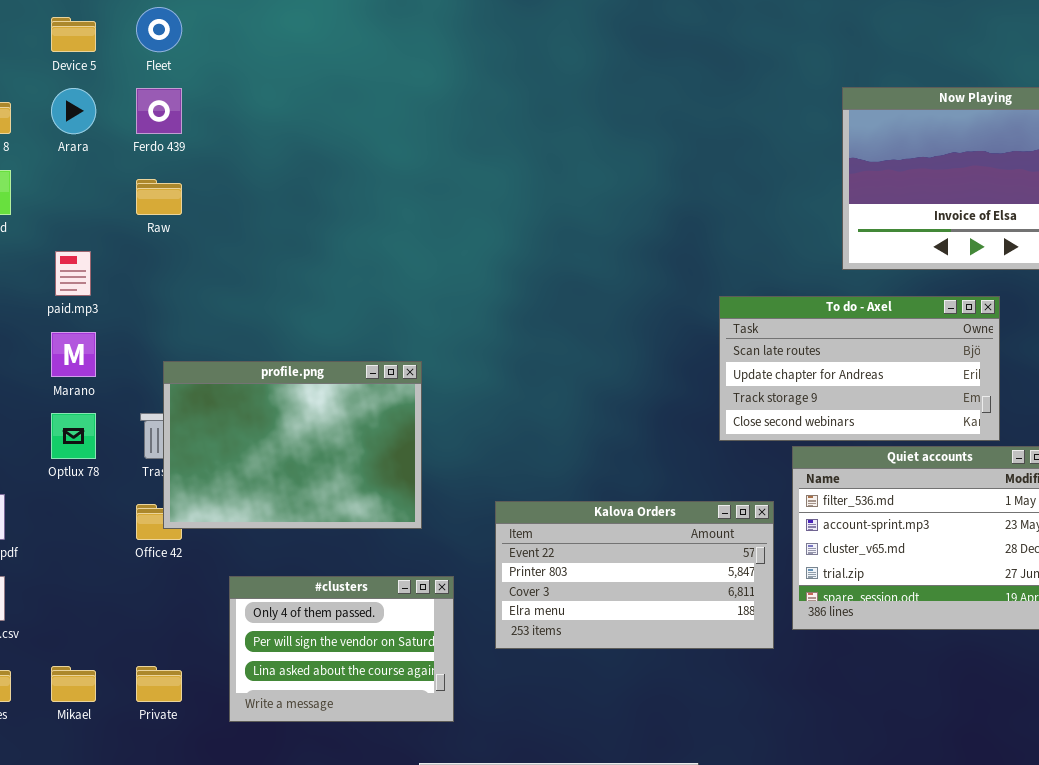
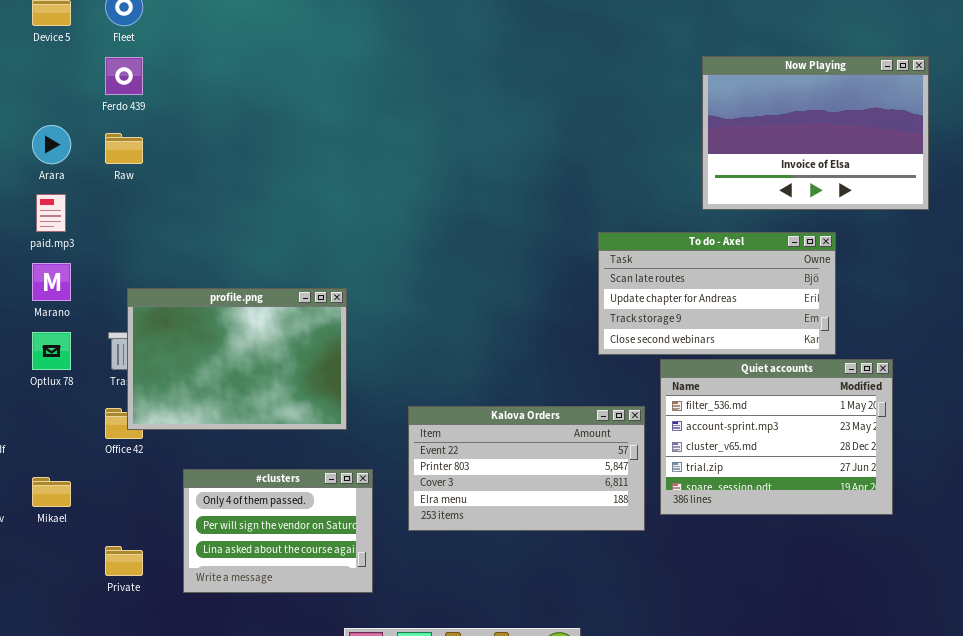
Arara: [51,88,96,134] -> [32,125,71,164], moved
Mikael: [51,666,96,702] -> [32,477,71,507], moved

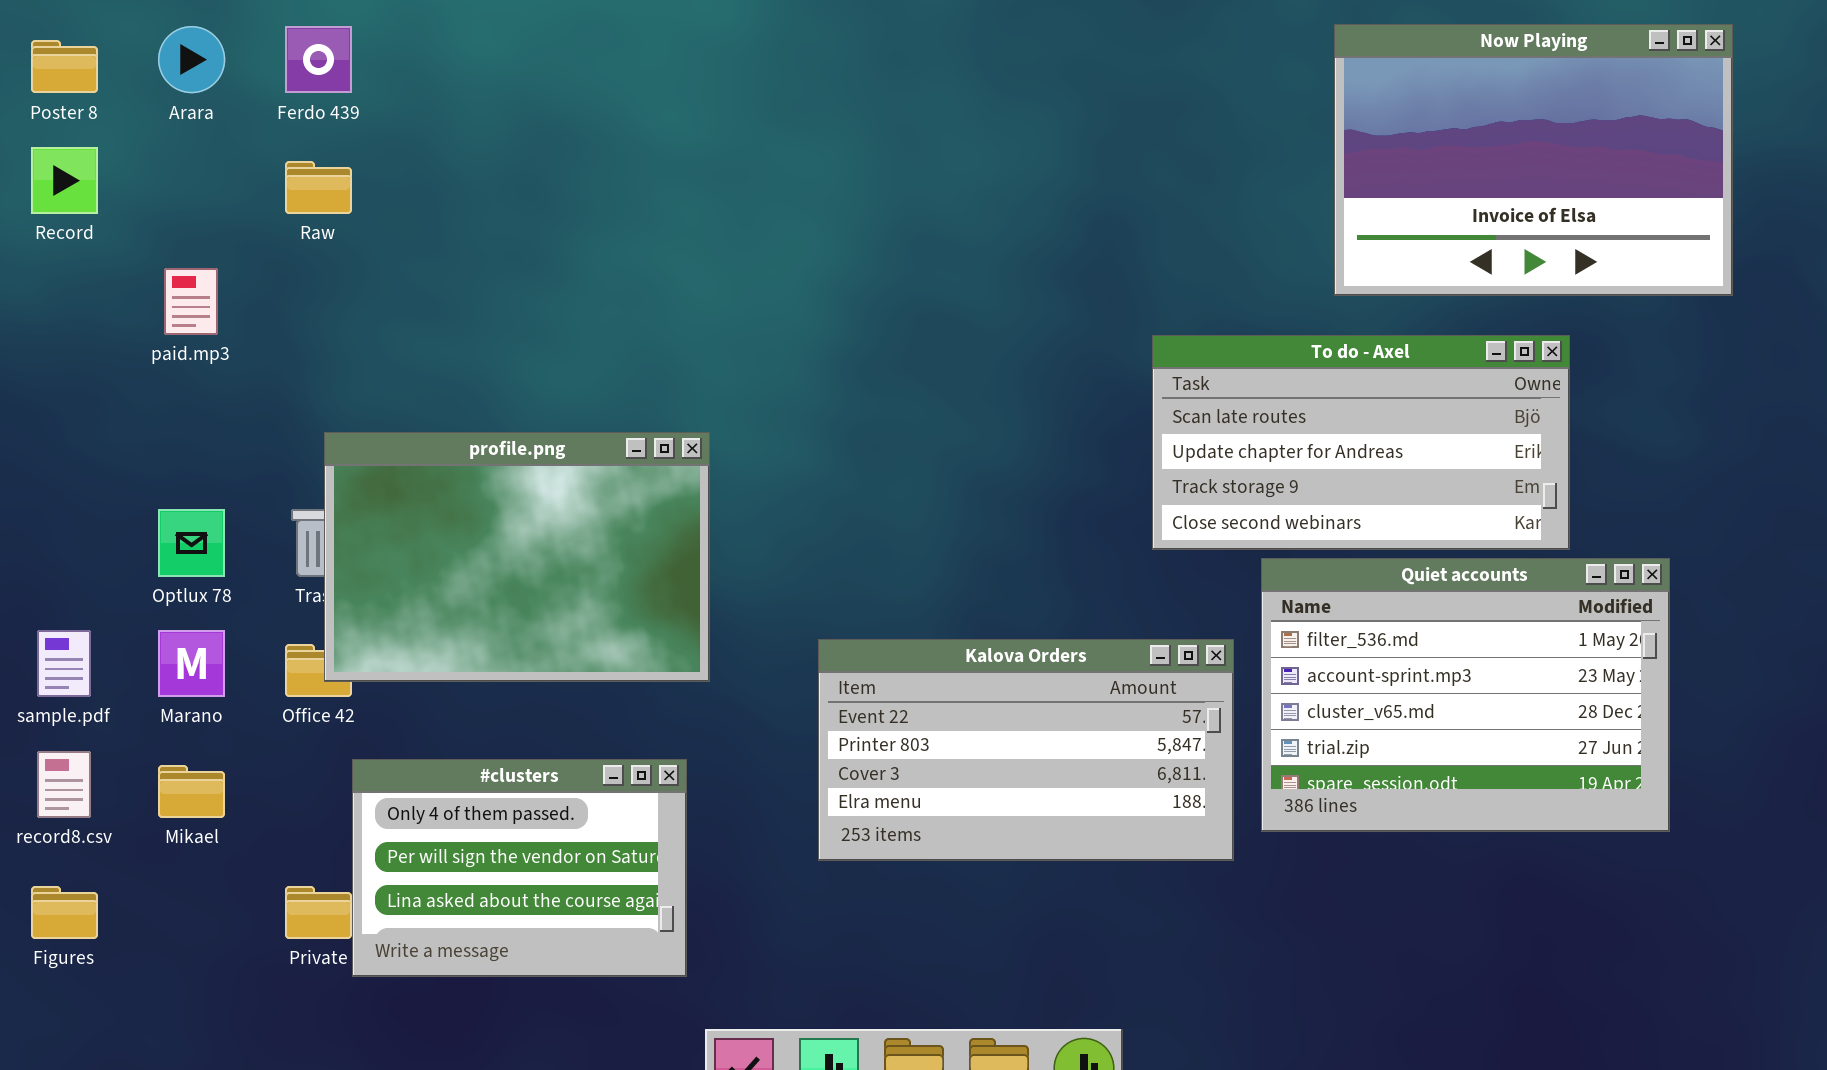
Arara: [32,125,71,164] -> [158,26,225,93], moved
Marano: [32,263,71,301] -> [158,630,225,697], moved
#clusters: [183,469,373,593] -> [352,759,687,977], moved

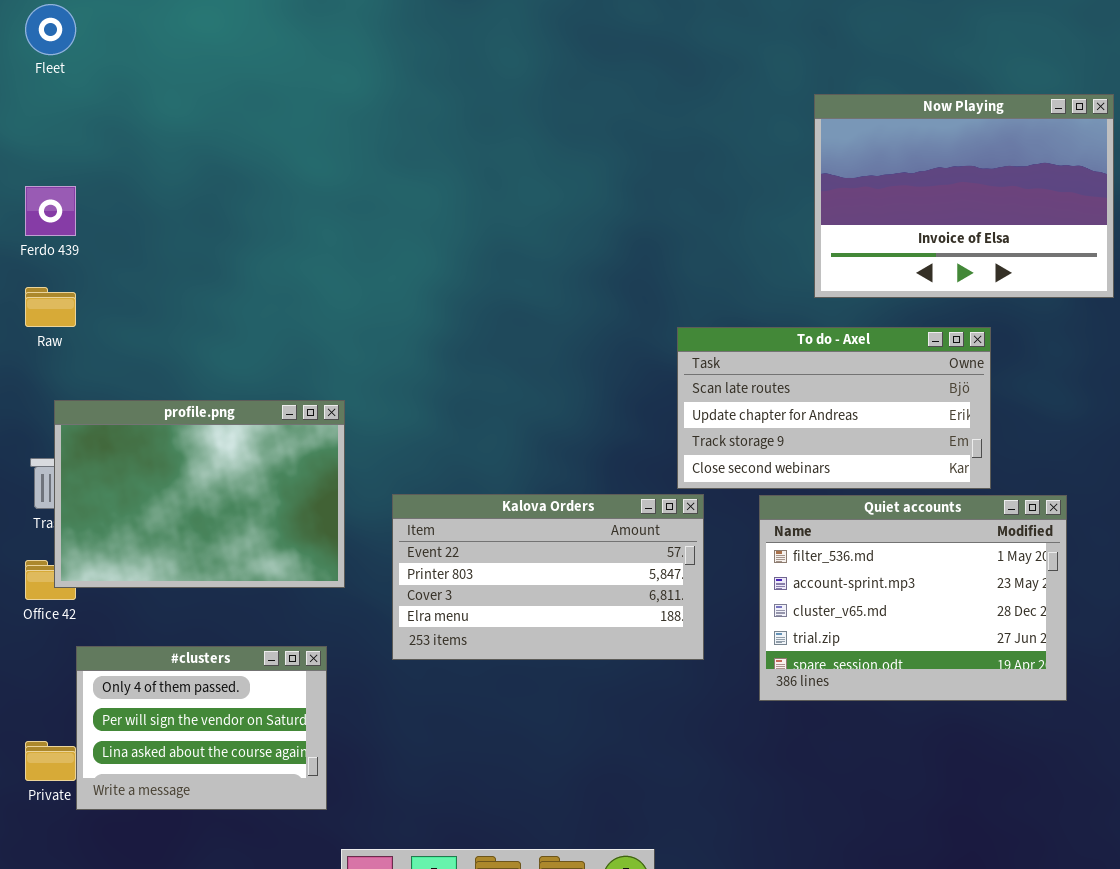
Ferdo 439: [285,26,352,93] -> [25,186,76,236], moved
Raw: [285,161,352,214] -> [25,287,76,327], moved
Kalova Orders: [818,639,1234,861] -> [392,494,704,660], moved

